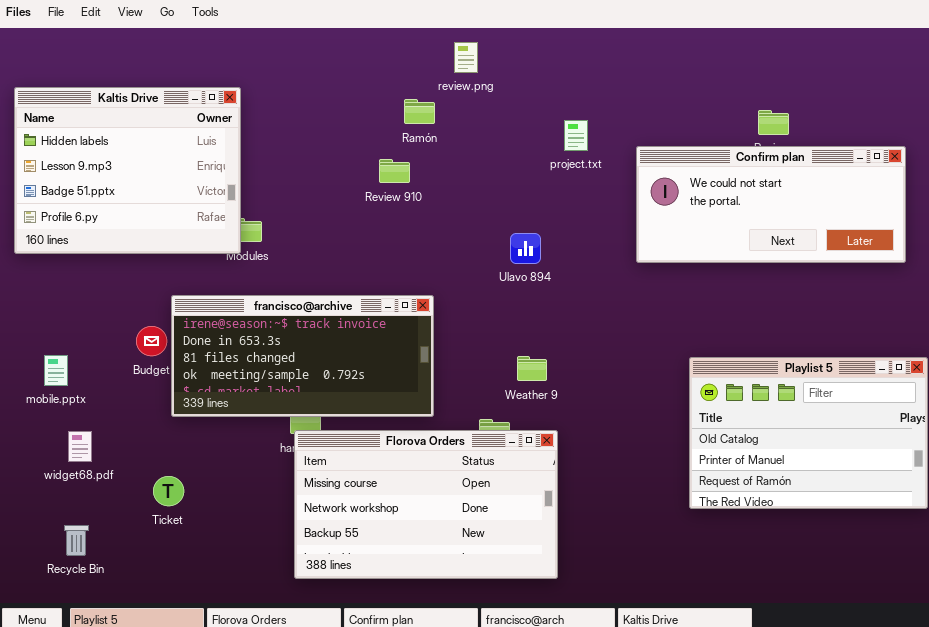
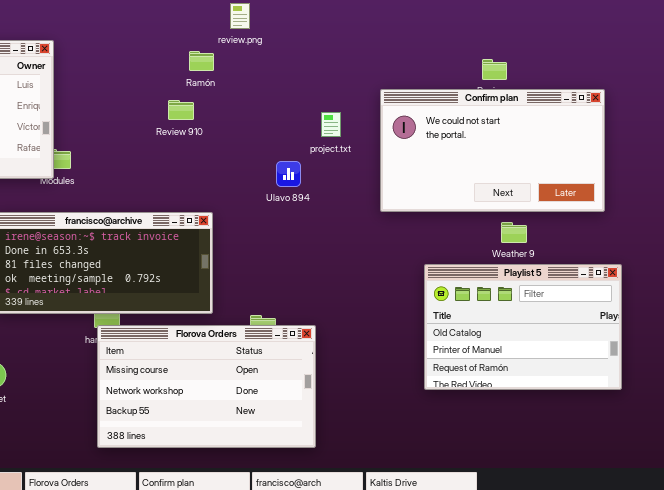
project.txt: [564,120,588,151] -> [321,112,341,137], moved
Confirm plan: [636,146,906,263] -> [380,89,605,212], resized
Weather 9: [517,356,547,381] -> [501,222,527,243], moved

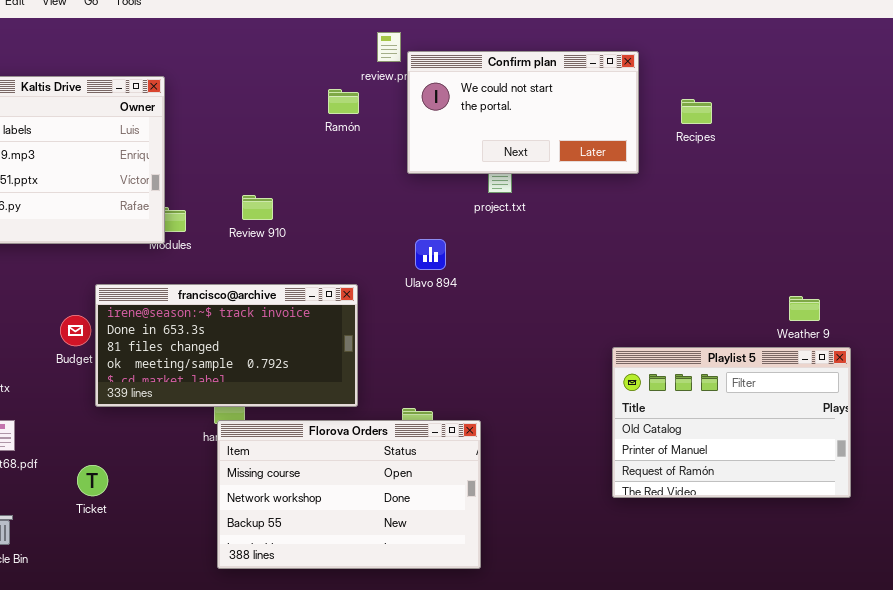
Confirm plan: [380,89,605,212] -> [407,51,639,174], moved, resized
Review 910: [168,100,194,120] -> [242,195,273,220], moved
Ulavo 894: [276,161,301,187] -> [415,239,446,270], moved
Weather 9: [501,222,527,243] -> [789,296,820,321], moved

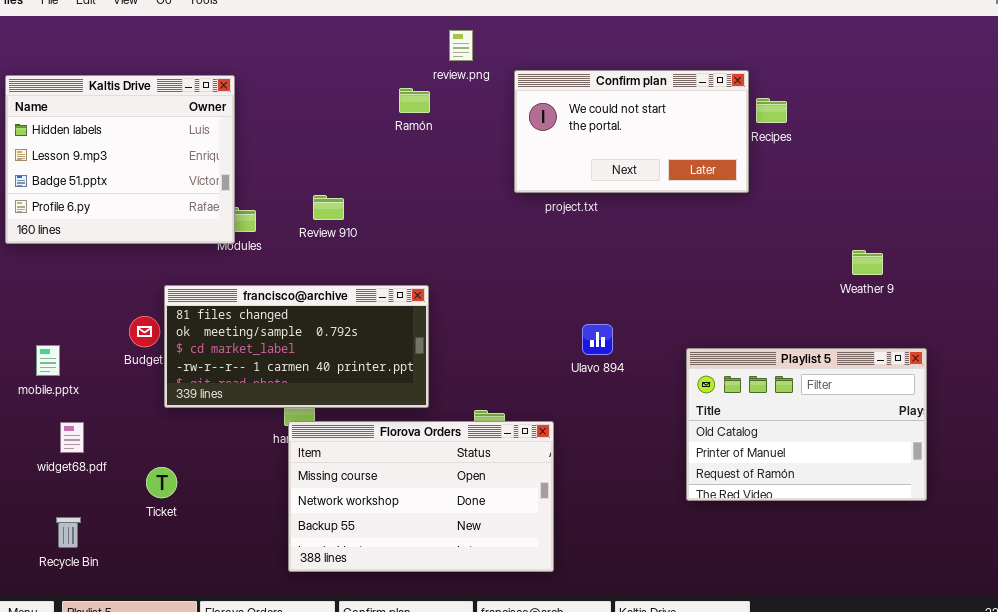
Confirm plan: [407,51,639,174] -> [514,70,749,193], moved
Ulavo 894: [415,239,446,270] -> [582,324,613,355], moved
francisco@archive: [95,284,358,407] -> [164,285,429,408], scrolled down 2 rows
Weather 9: [789,296,820,321] -> [852,250,883,275], moved

